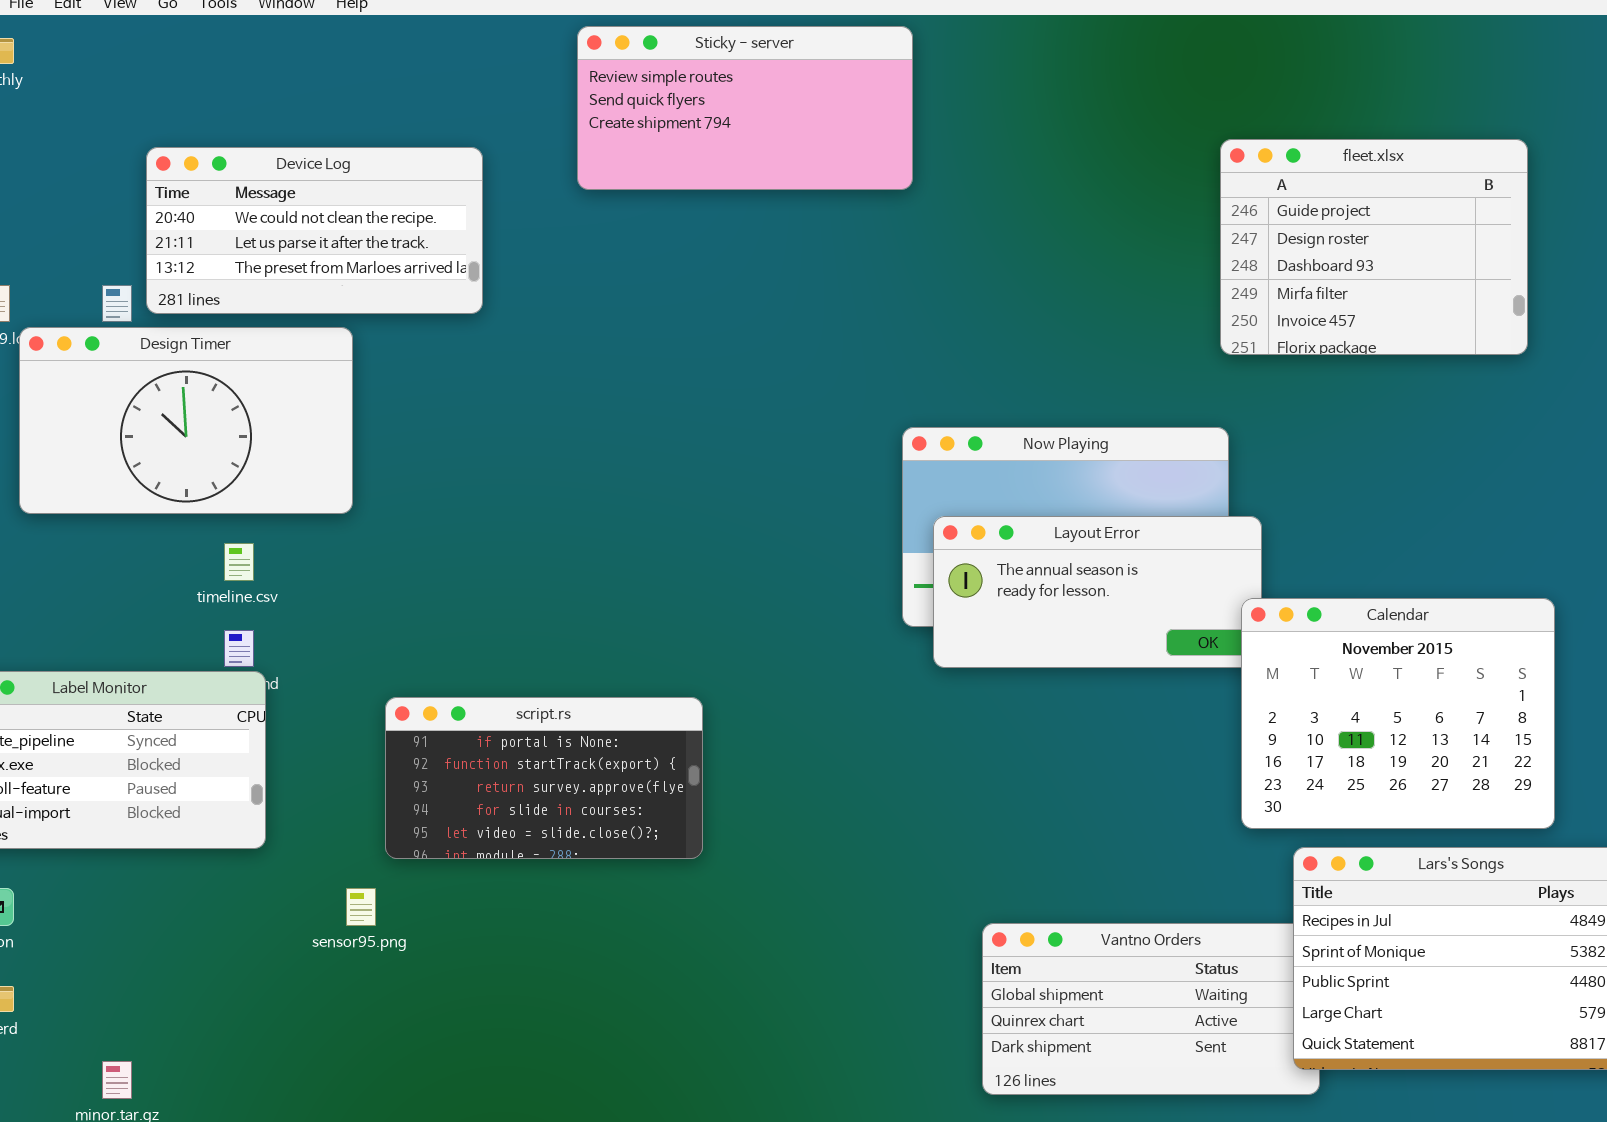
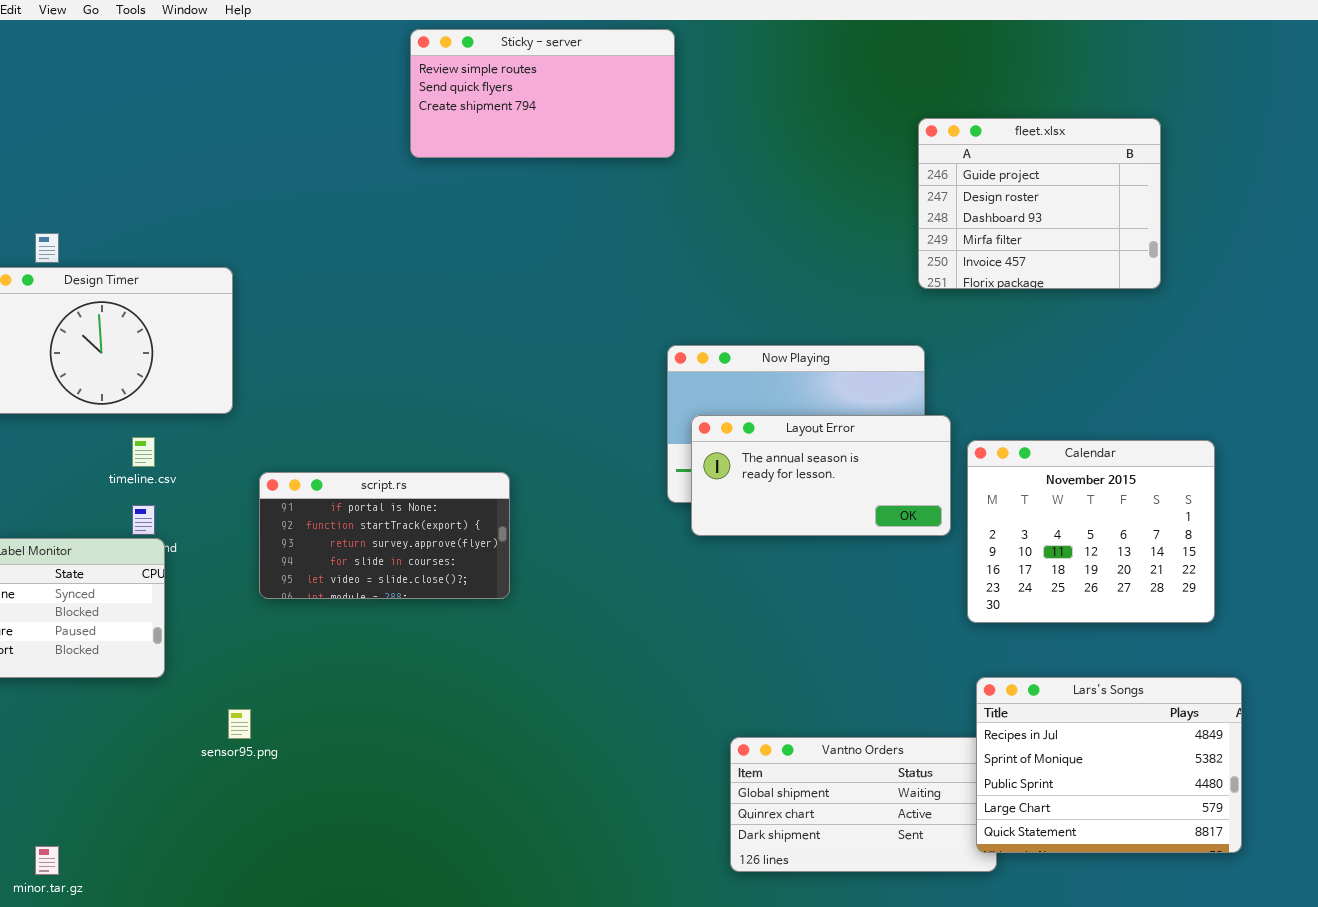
Device Log: [146,147,483,314] -> none, closed
Calendar: [1241,598,1555,829] -> [967,440,1215,623], moved
script.rs: [385,697,703,859] -> [259,472,510,599], moved

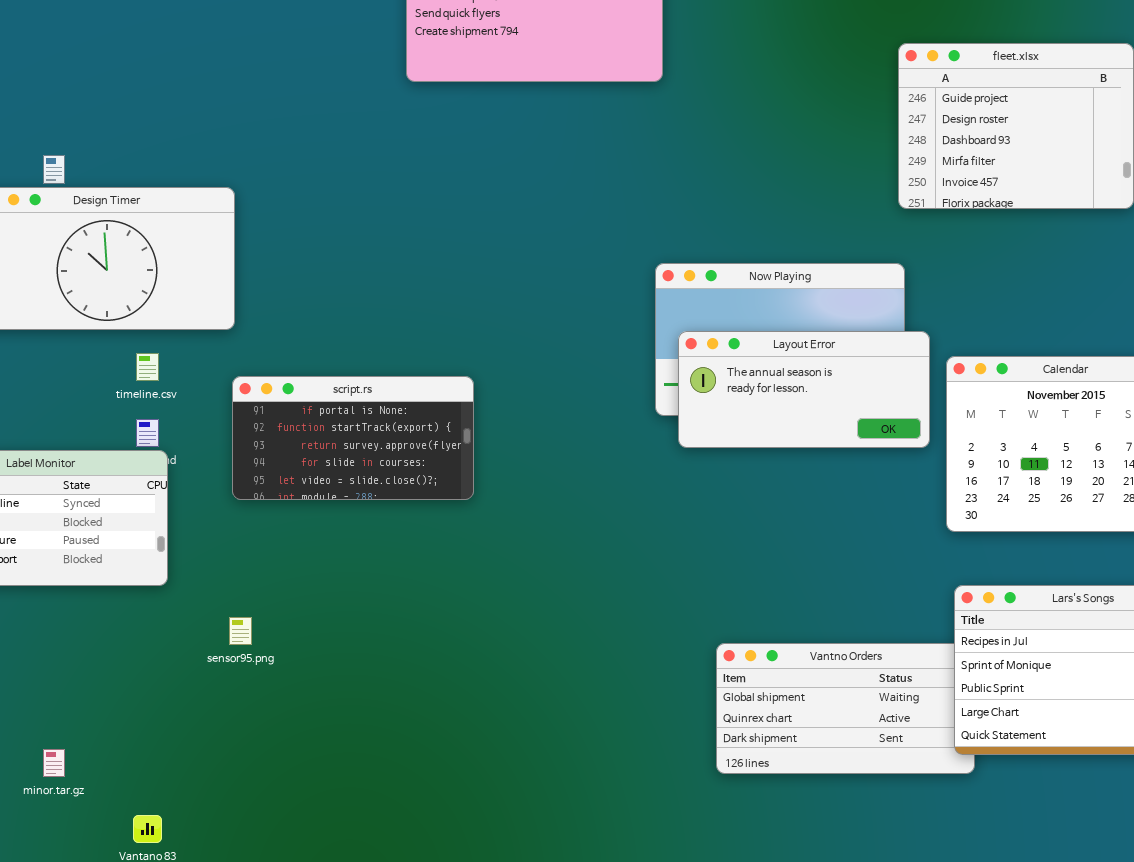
script.rs: [259,472,510,599] -> [232,376,474,500], moved

